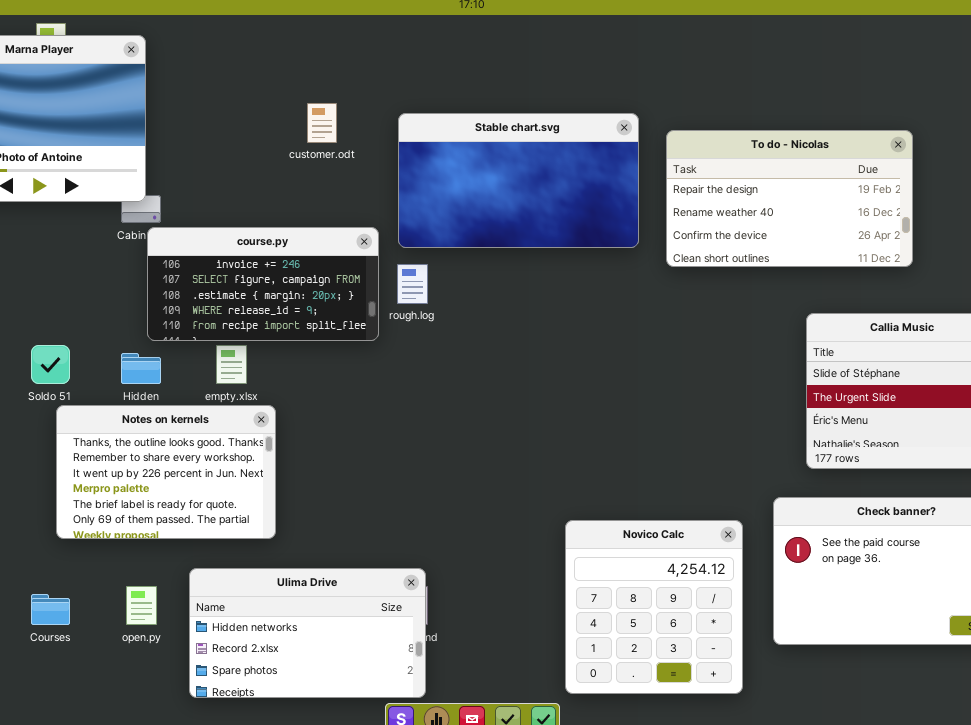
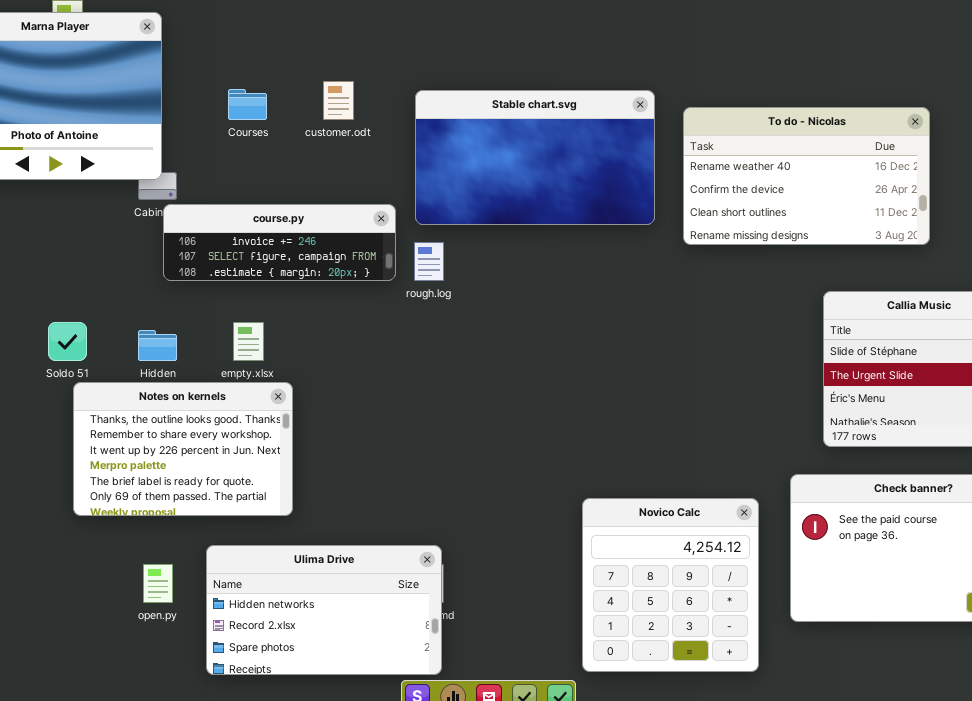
To do - Nicolas: [666,130,913,267] -> [683,107,930,245], scrolled down 1 row
course.py: [147,227,379,341] -> [163,204,396,281], resized
Courses: [31,594,70,625] -> [228,89,267,120], moved

